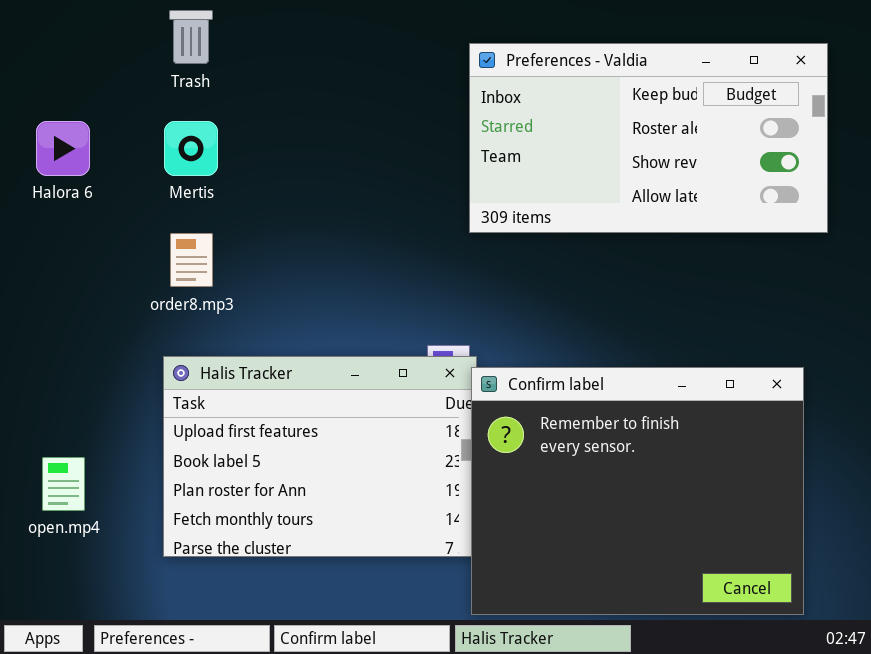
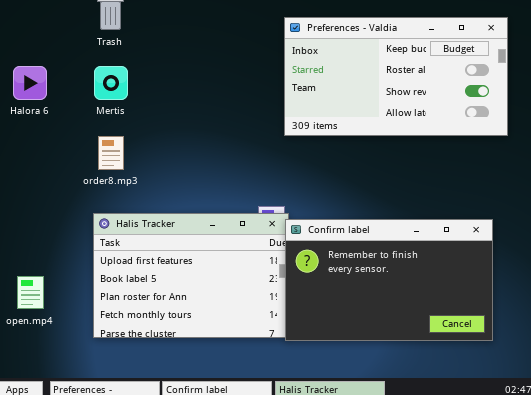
Confirm label: [471,367,804,615] -> [285,219,493,341], resized

